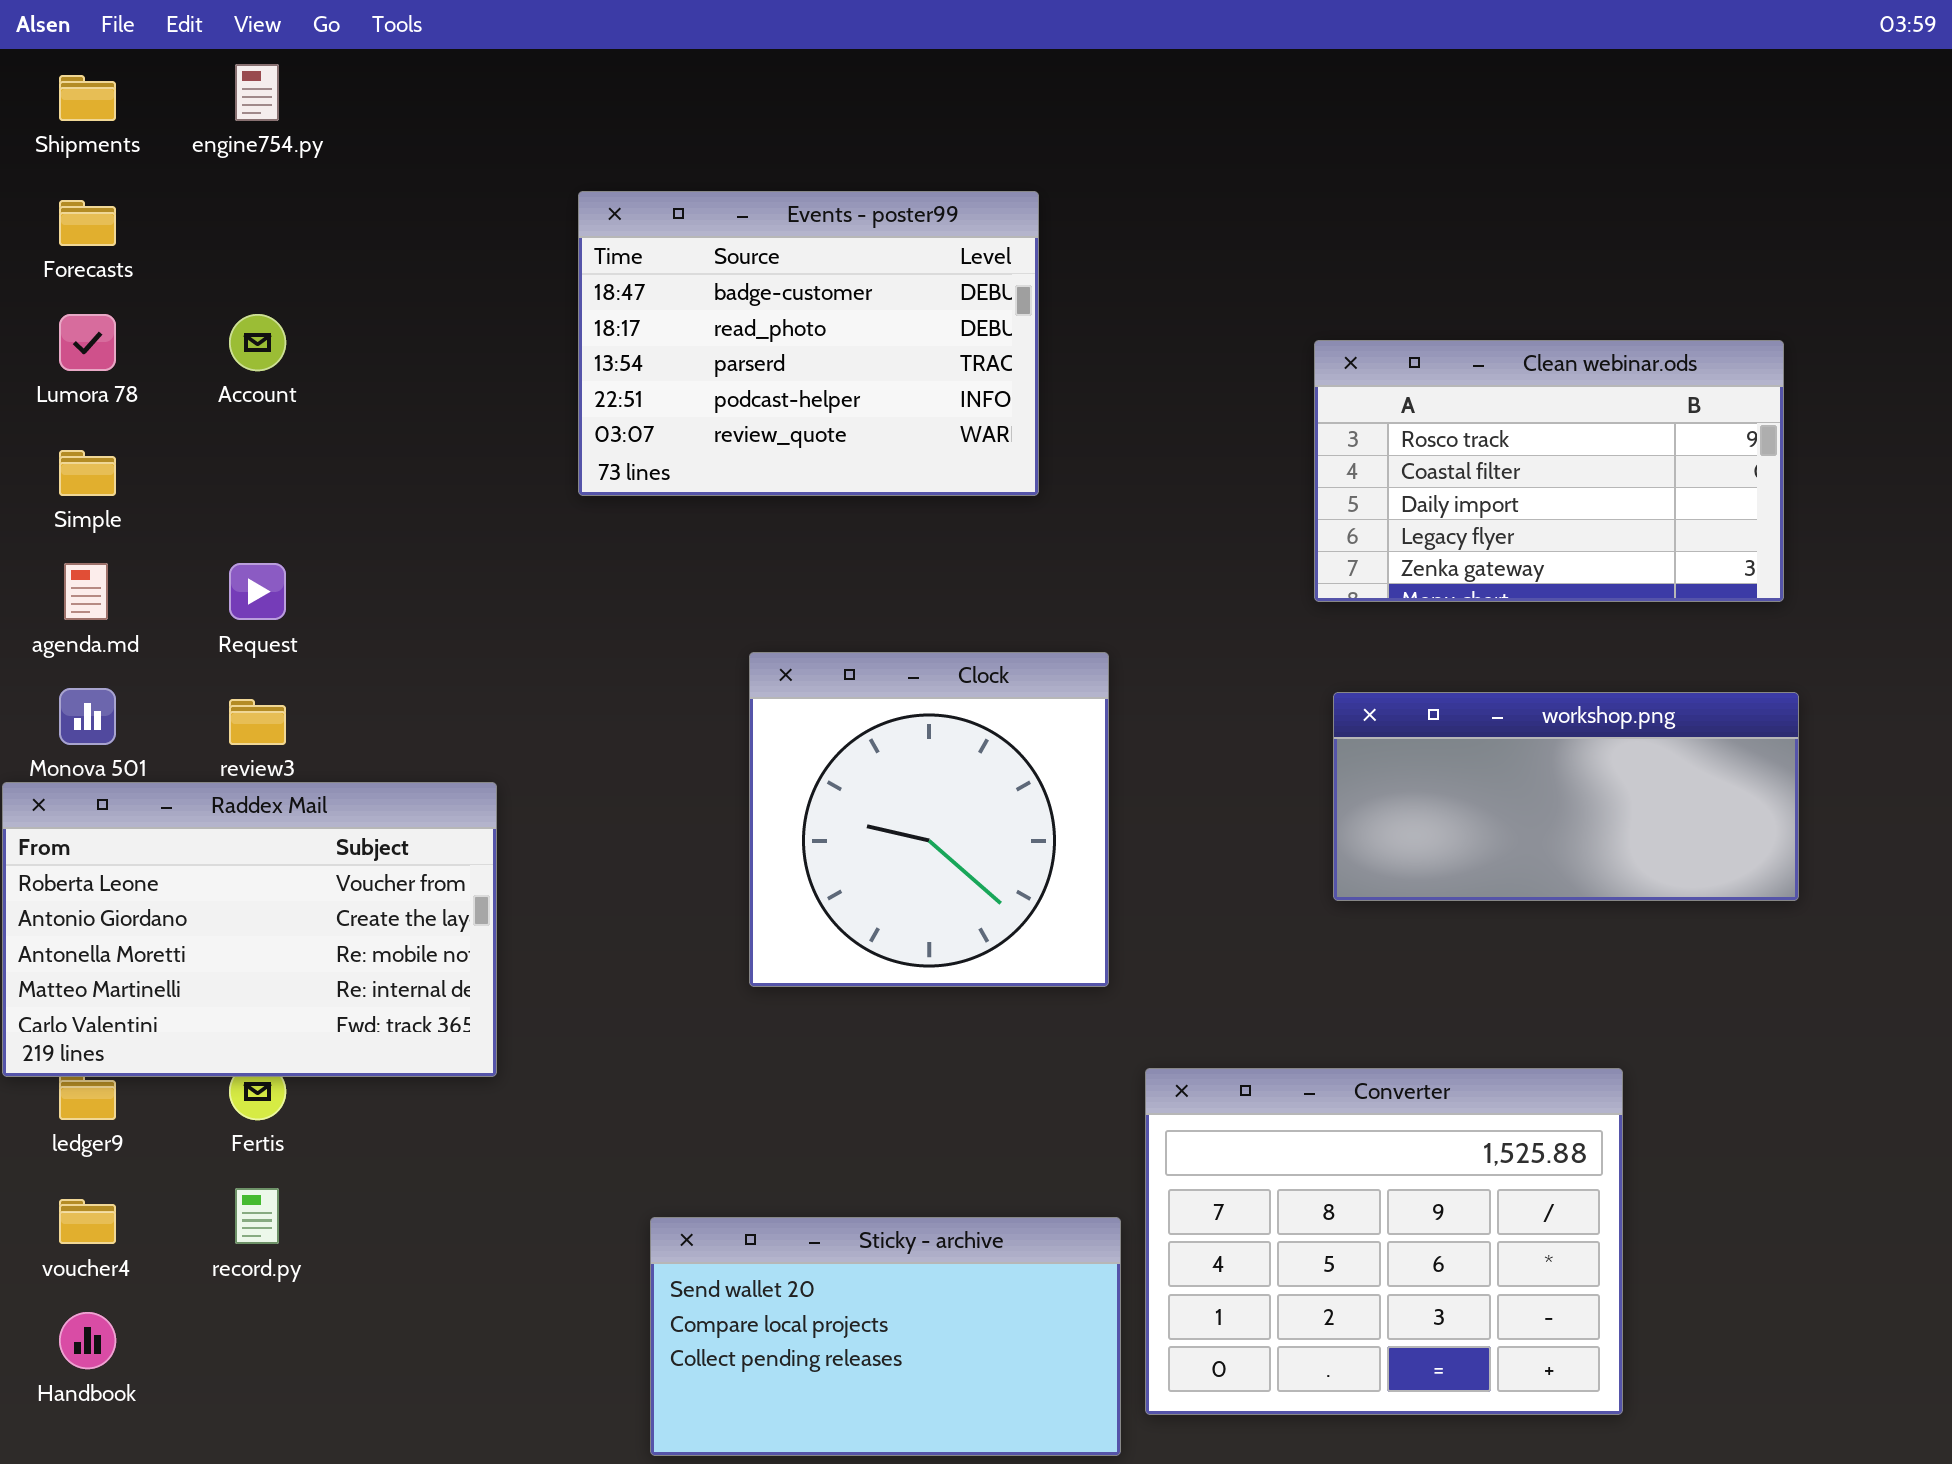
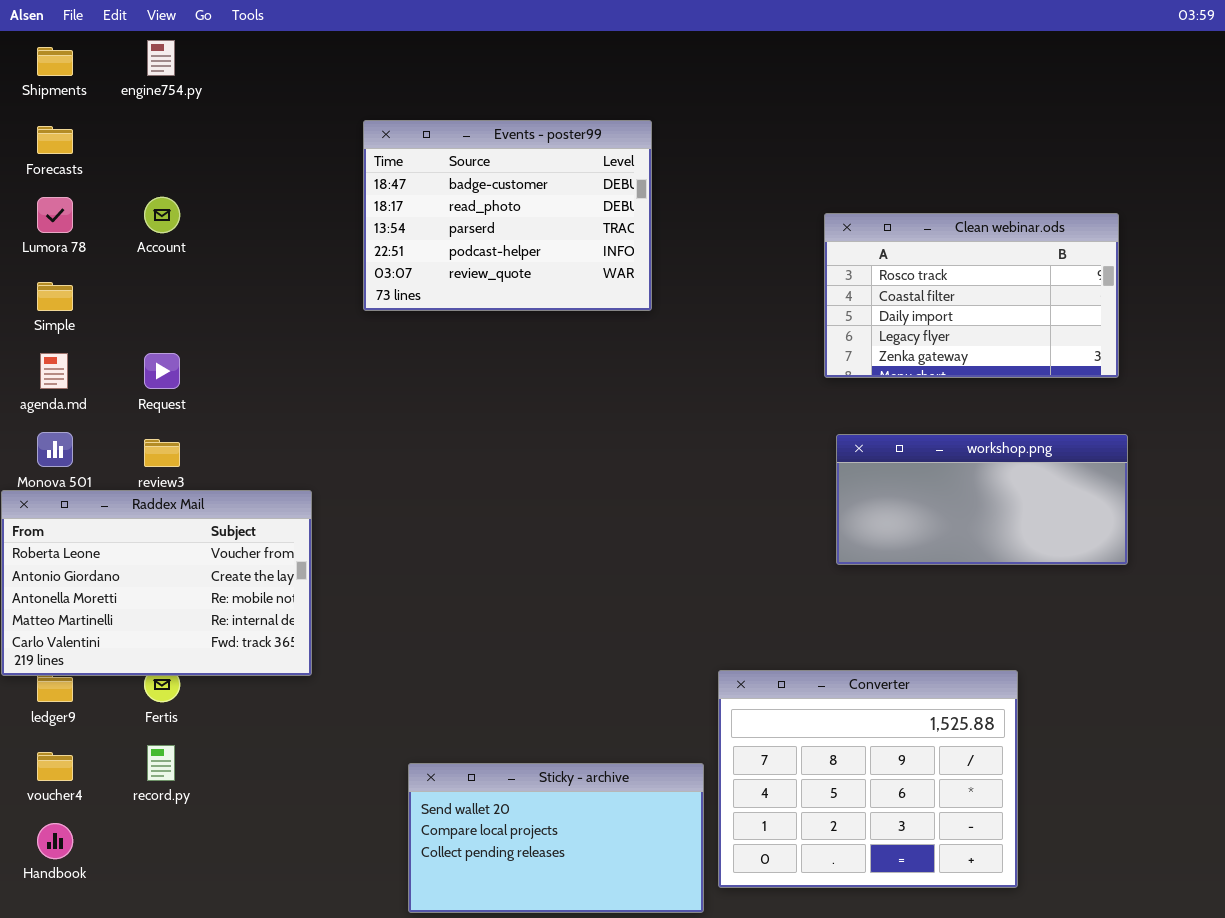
Clock: [749,652,1109,987] -> none, closed

